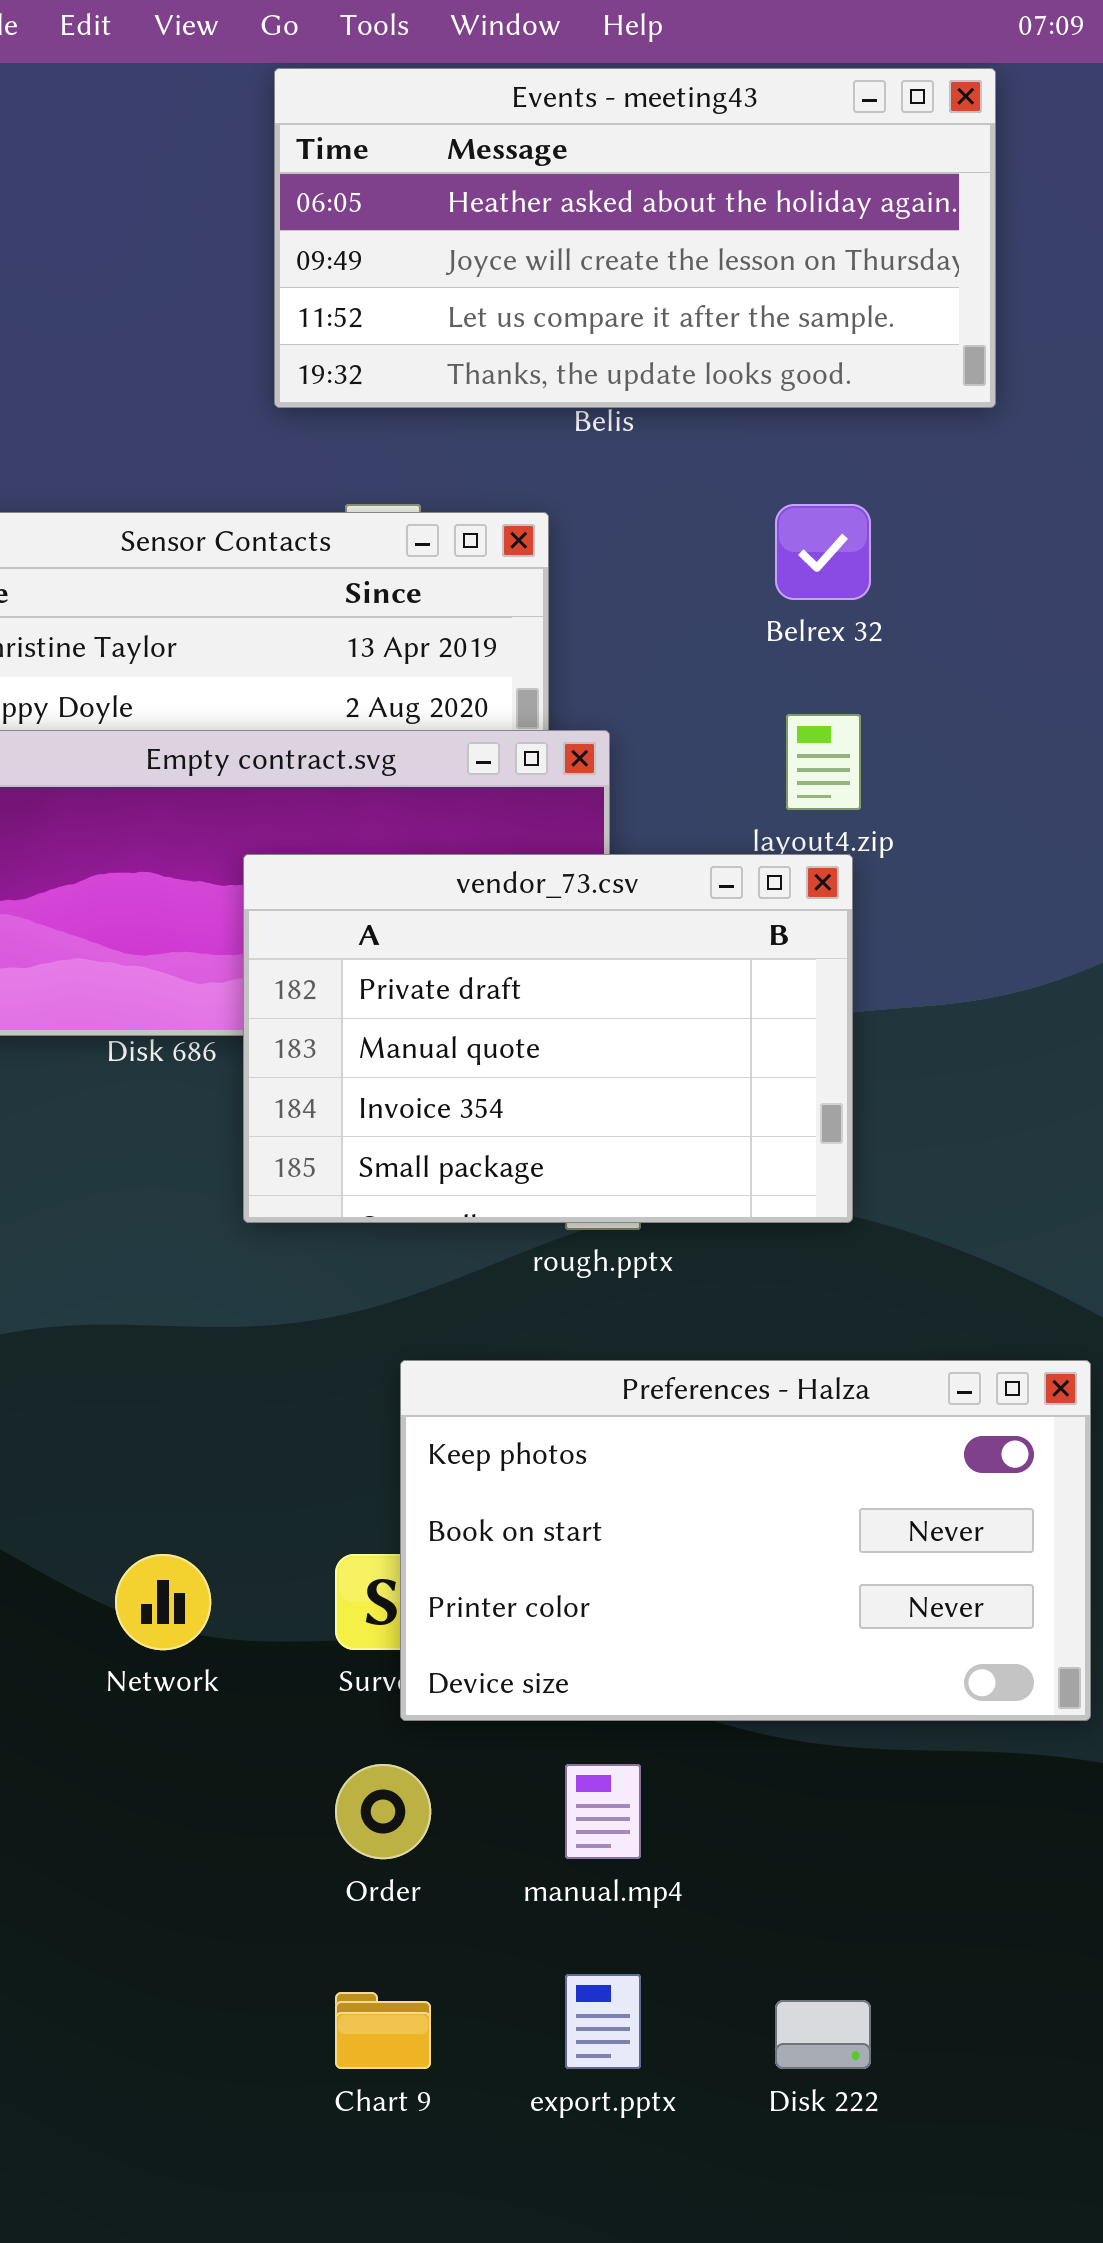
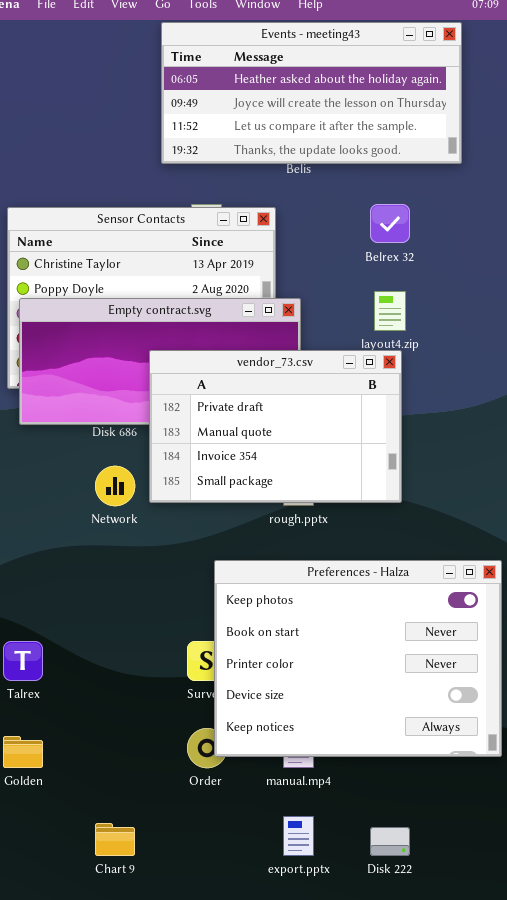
Preferences - Halza: [400,1360,1091,1721] -> [214,560,502,757], resized
Network: [115,1554,211,1650] -> [95,466,135,506], moved
Chart 9: [335,1992,431,2069] -> [95,823,135,856], moved

